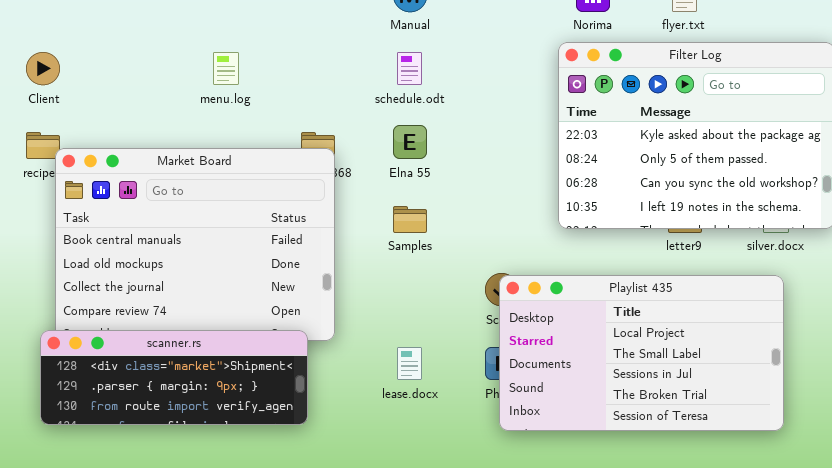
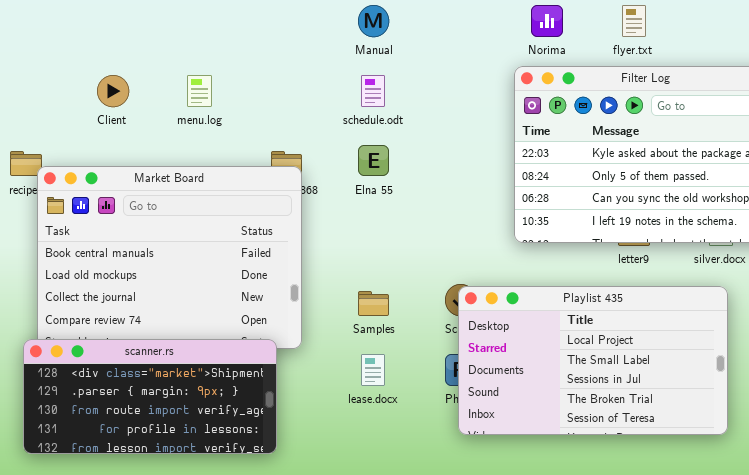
Client: [26,52,60,85] -> [97,75,129,107], moved
Samples: [393,206,427,233] -> [358,291,389,316], moved
scanner.rs: [40,330,308,425] -> [23,339,277,454], resized

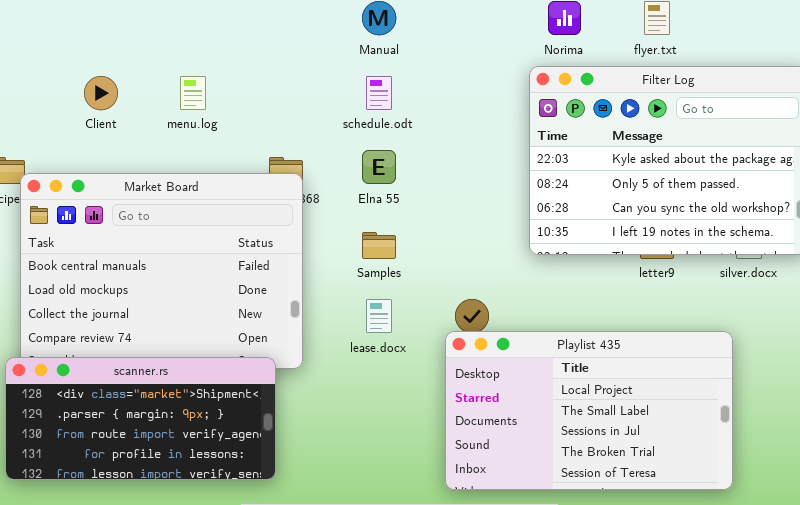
Playlist 435: [458,286,728,435] -> [445,331,733,490], moved
Samples: [358,291,389,316] -> [362,232,396,259], moved
lease.docx: [361,354,385,386] -> [366,299,392,333], moved

